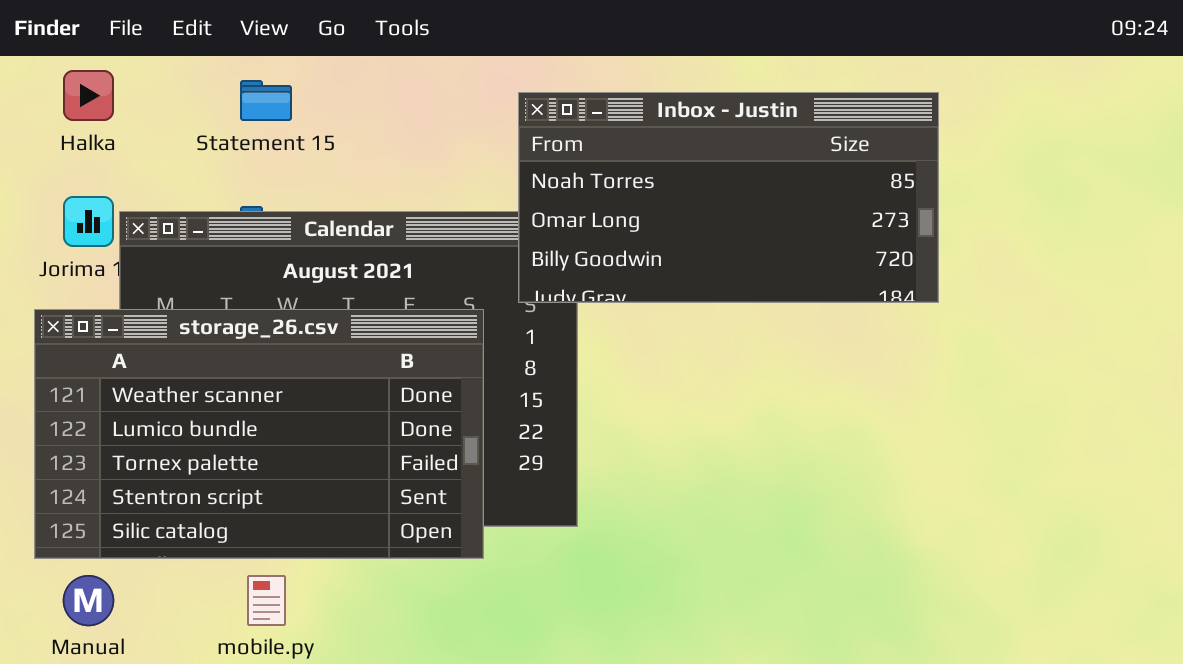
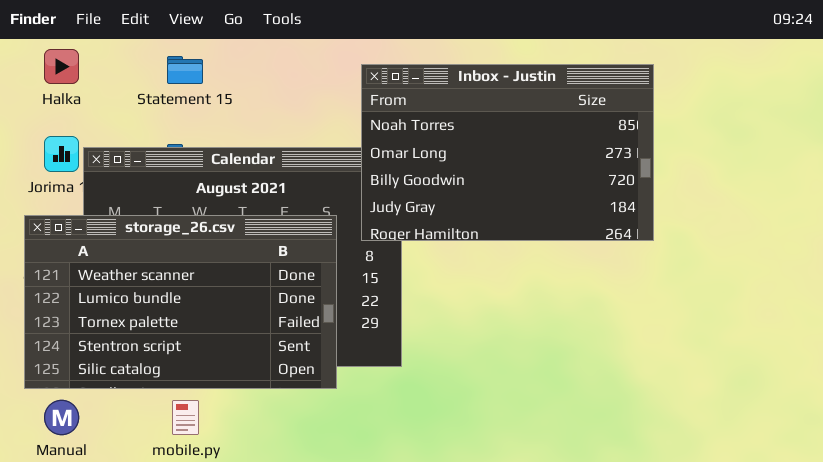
Inbox - Justin: [518,92,939,303] -> [361,64,654,241], resized

